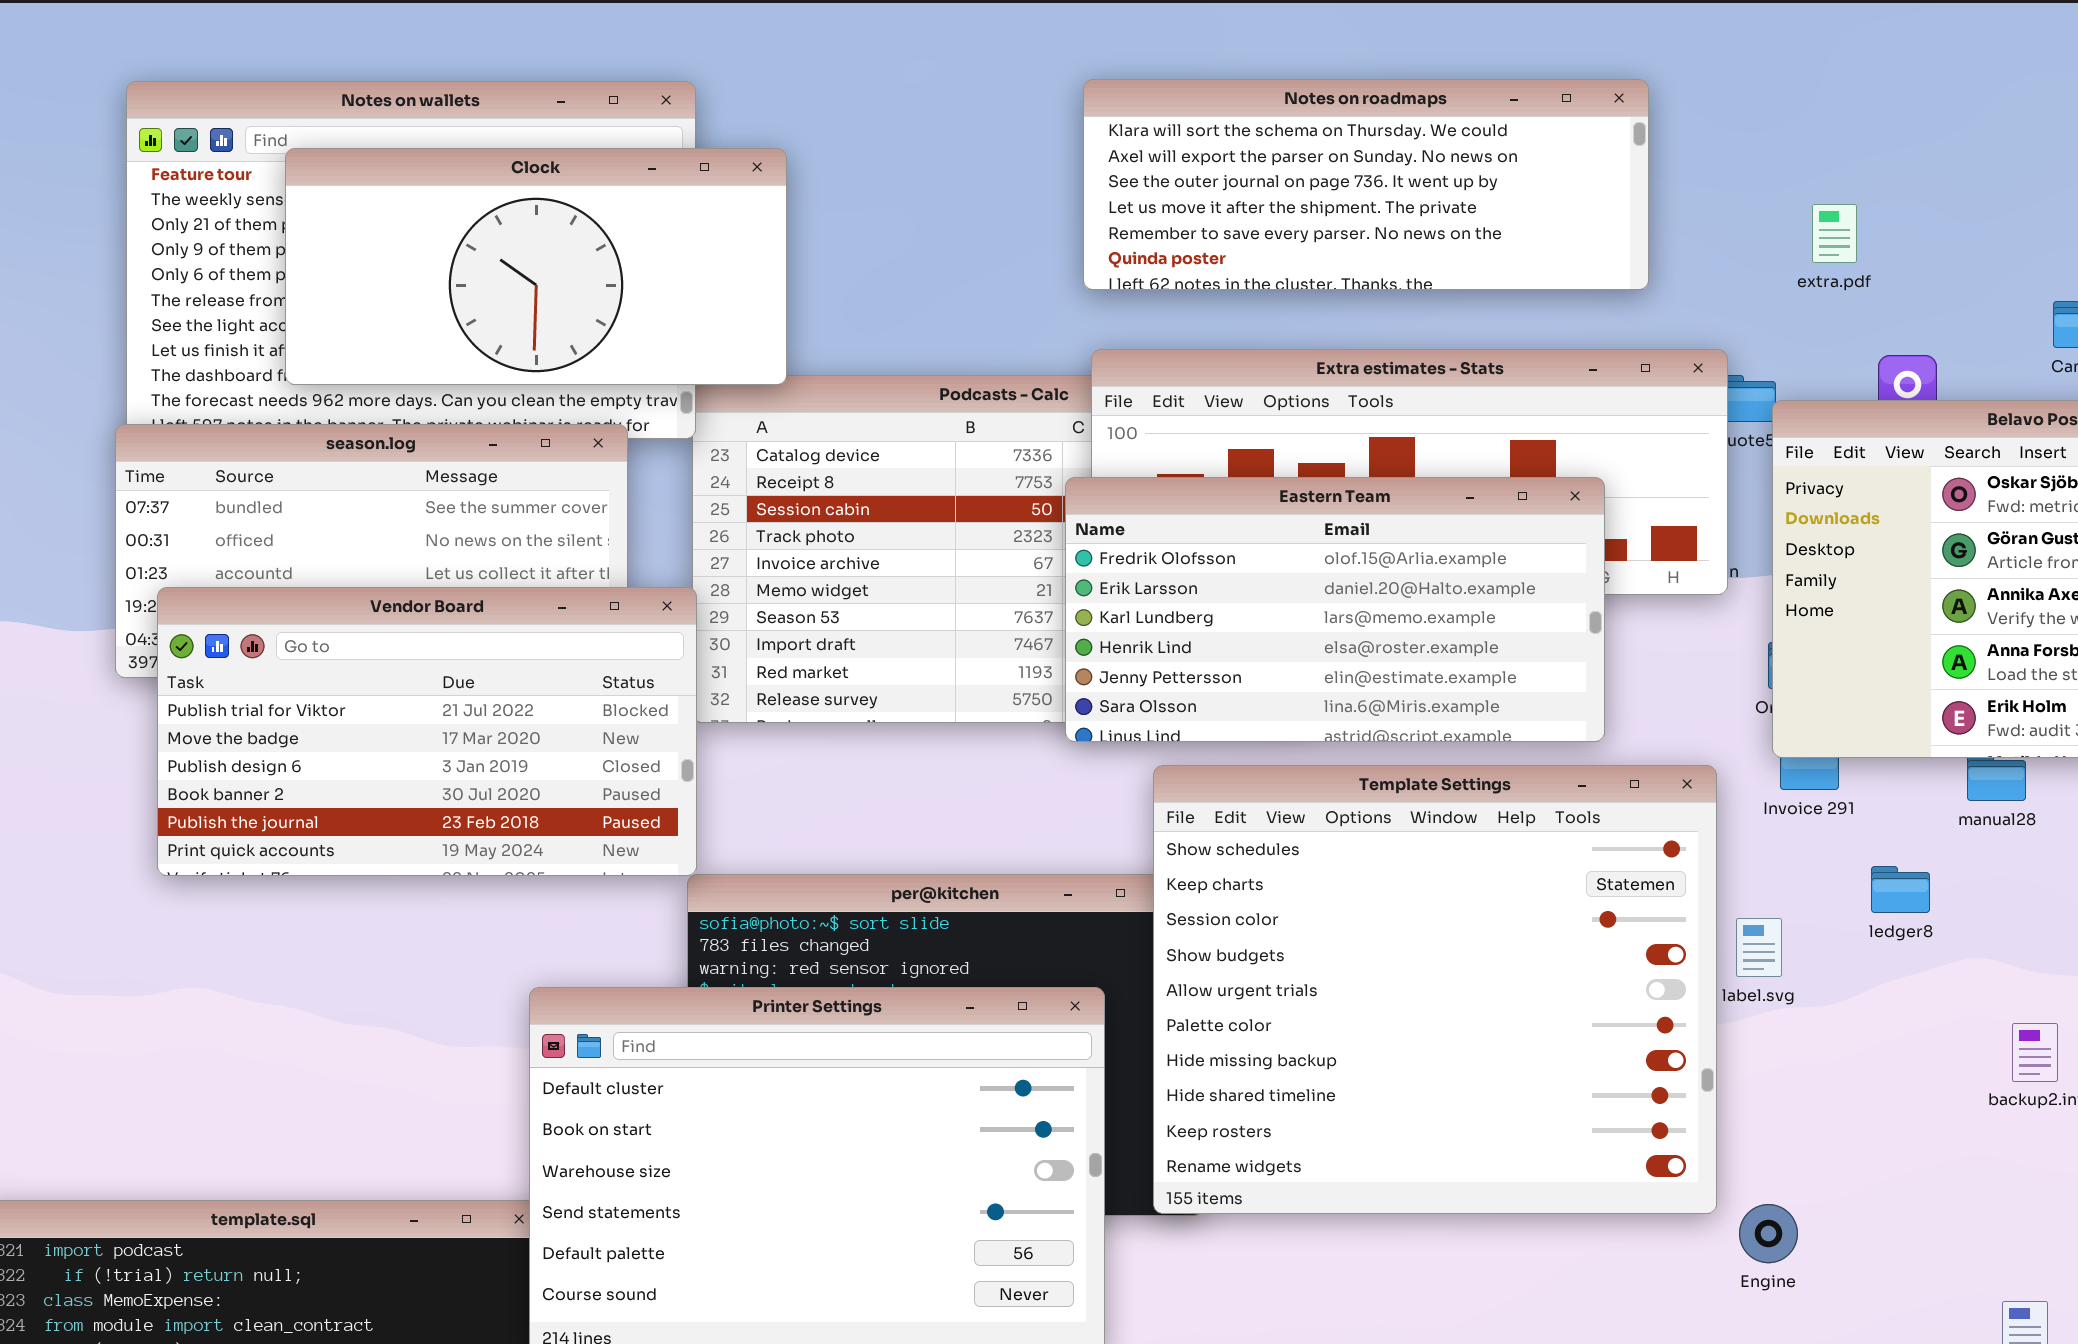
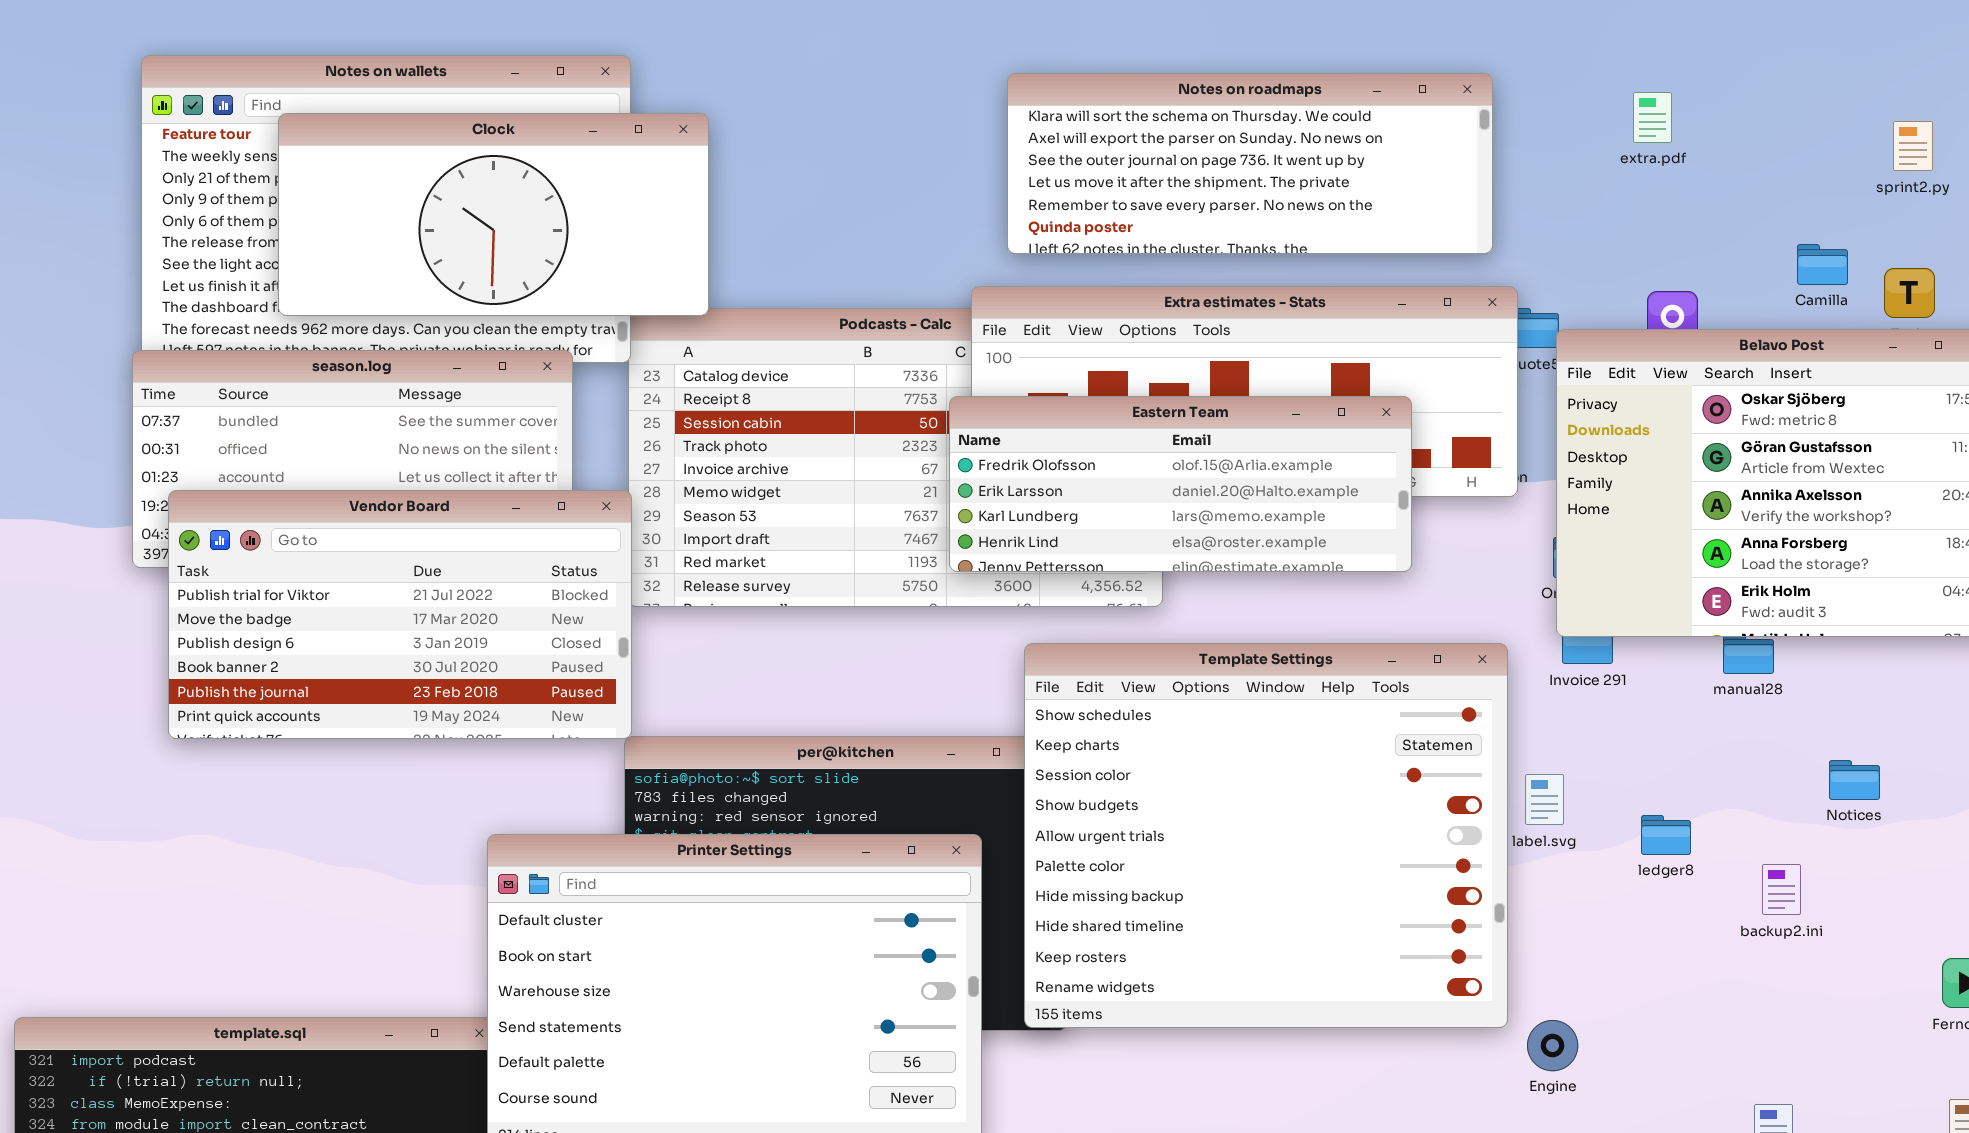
Notes on roadmaps: [1083,79,1649,290] -> [1007,73,1493,254], moved
extra.pdf: [1812,204,1857,263] -> [1633,92,1672,143], moved
Eastern Team: [1065,477,1605,742] -> [949,396,1412,572], resized
ledger8: [1871,866,1930,913] -> [1641,815,1691,855], moved

